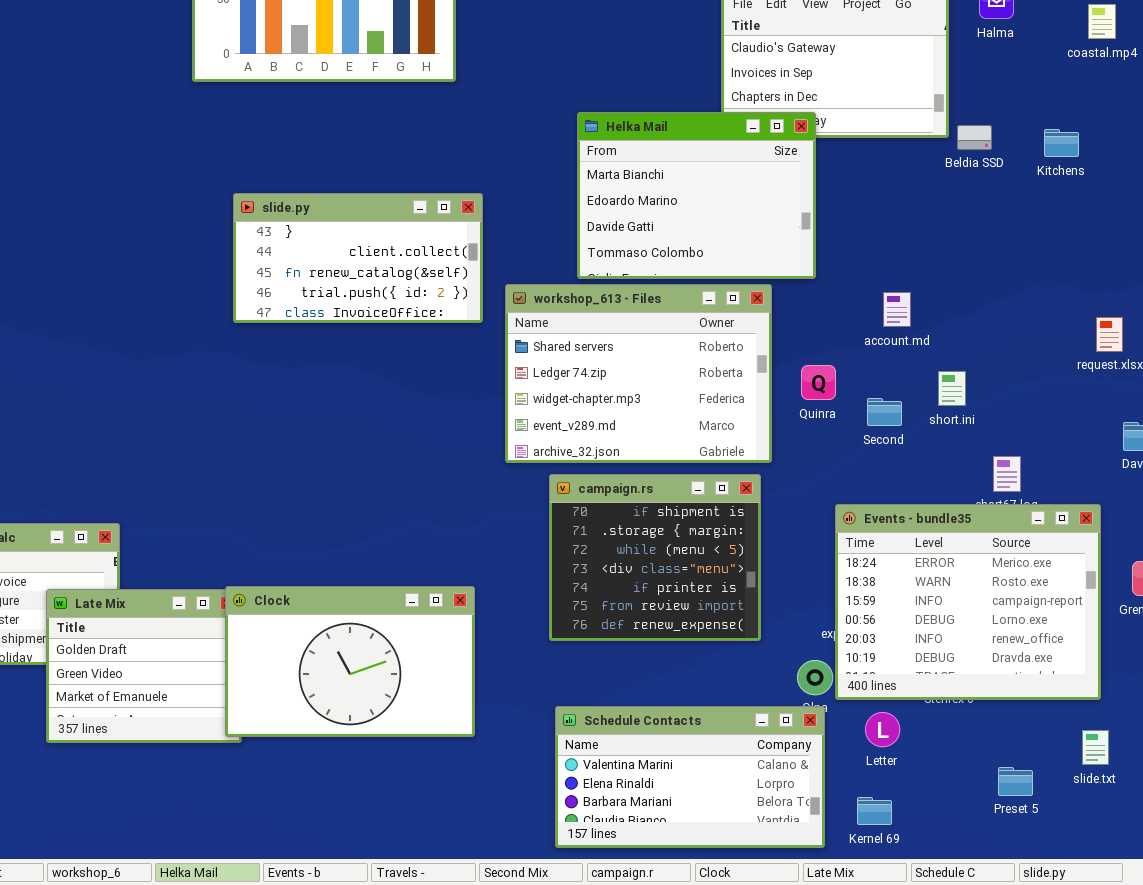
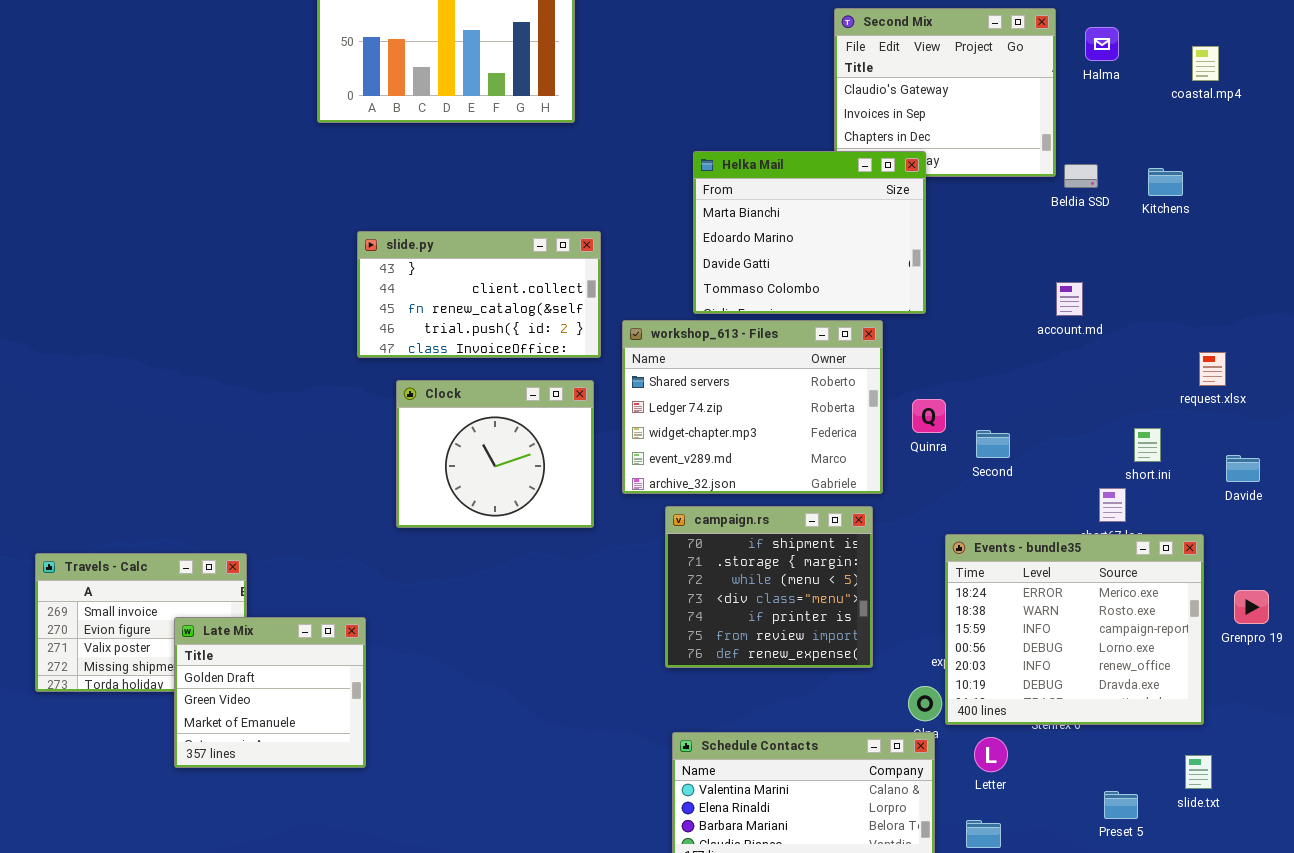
account.md: [883,292,911,327] -> [1056,282,1083,316], moved
short.ini: [938,371,966,406] -> [1134,428,1161,462], moved
Clock: [225,586,475,737] -> [396,380,594,528], moved, resized

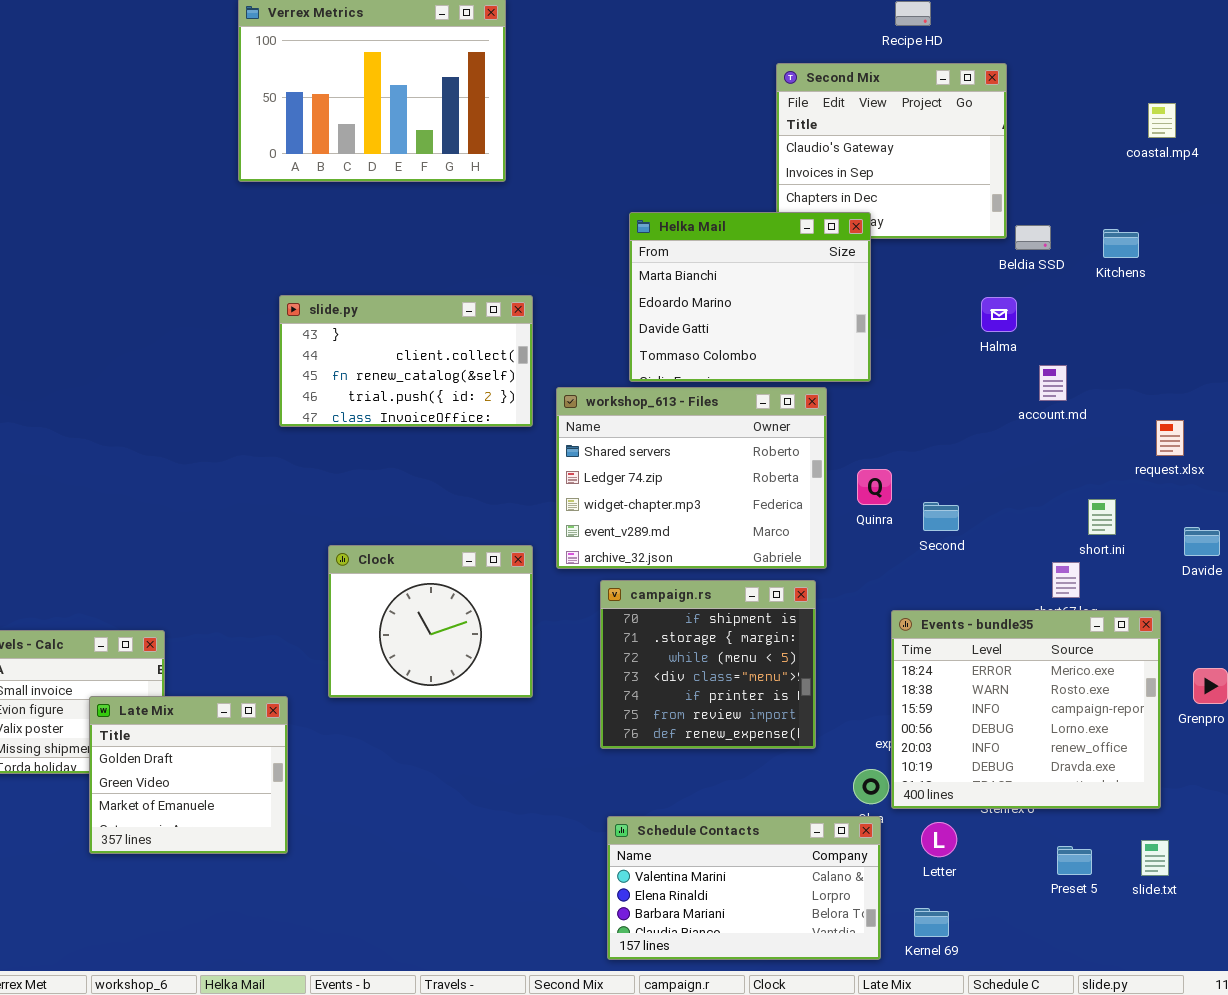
Halma: [1085,27,1119,61] -> [981,297,1017,332], moved
account.md: [1056,282,1083,316] -> [1039,365,1067,401], moved
Clock: [396,380,594,528] -> [328,545,533,698], moved
Preset 5: [1104,791,1138,819] -> [1057,846,1092,875], moved

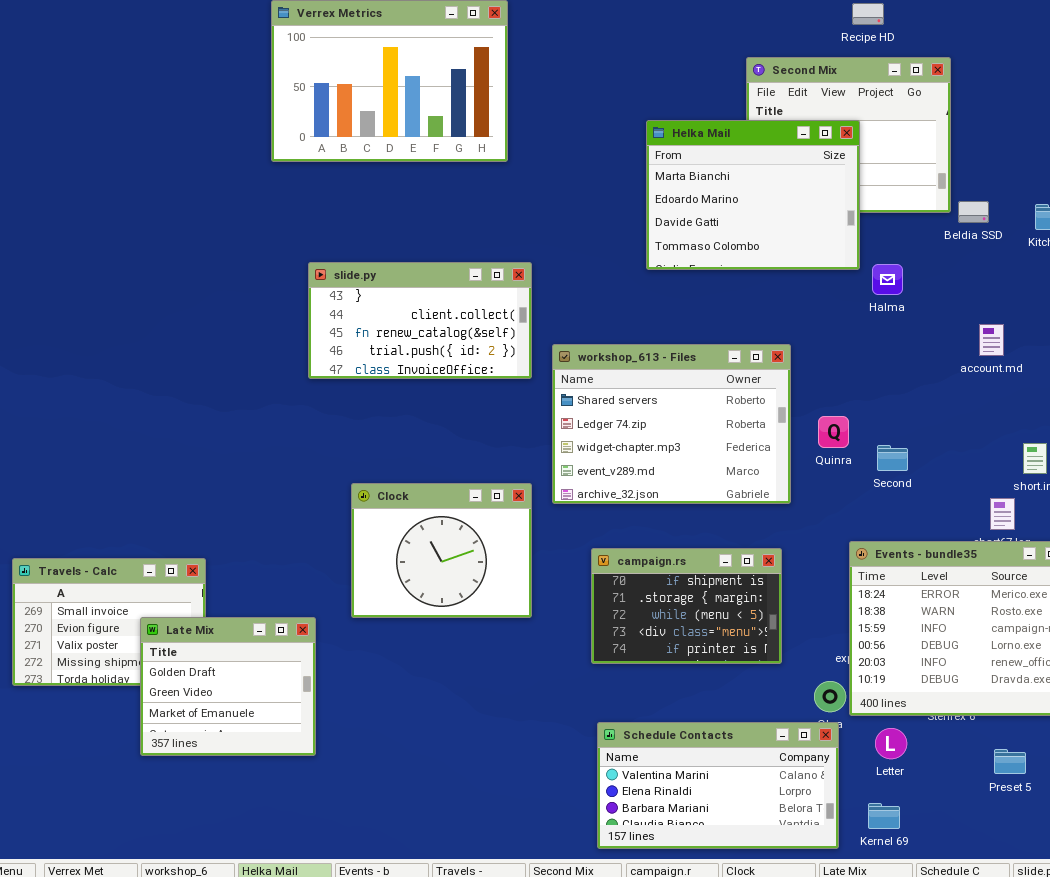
Helka Mail: [629,212,871,382] -> [646,120,860,270], moved
Halma: [981,297,1017,332] -> [872,264,903,295], moved
campaign.rs: [600,580,816,749] -> [591,548,782,664], resized

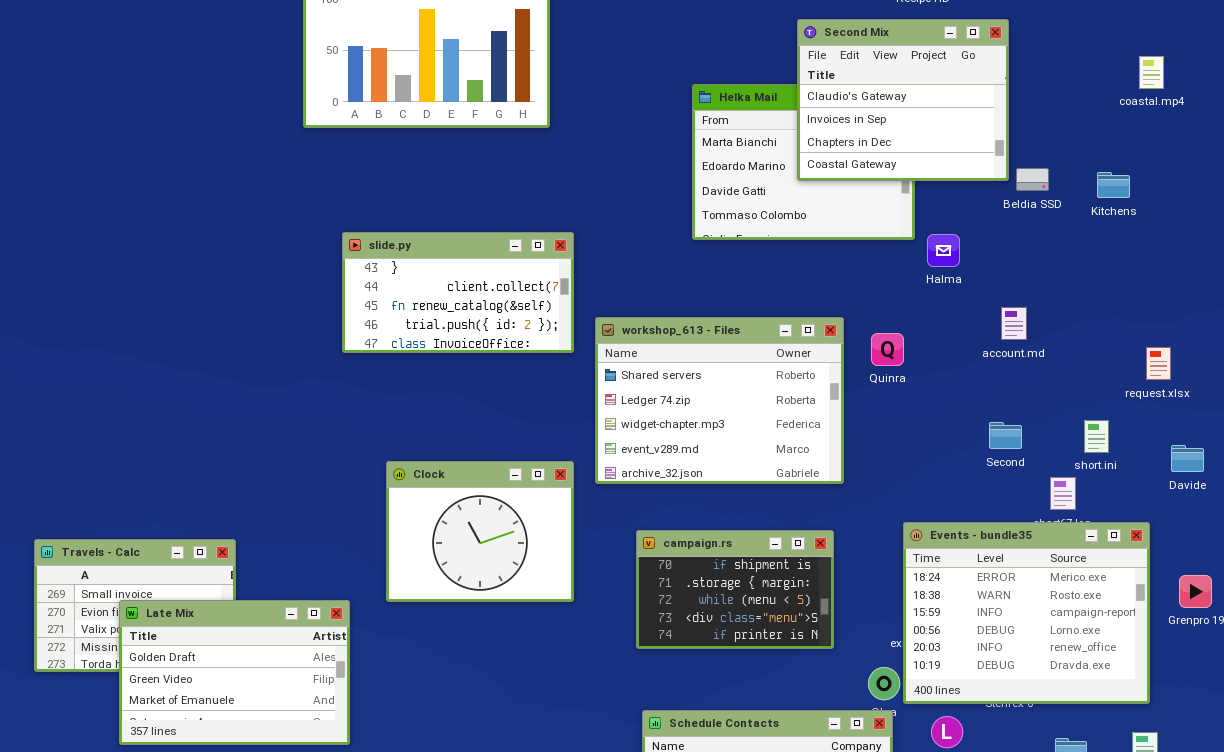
Second Mix: [746,57,951,213] -> [797,19,1009,181], raised
account.md: [979,324,1004,356] -> [1001,307,1027,340], moved
Quinra: [818,416,849,448] -> [871,333,904,366], moved
Second: [877,445,908,471] -> [989,422,1022,449], moved
Late Mix: [140,617,316,756] -> [119,600,350,745], resized

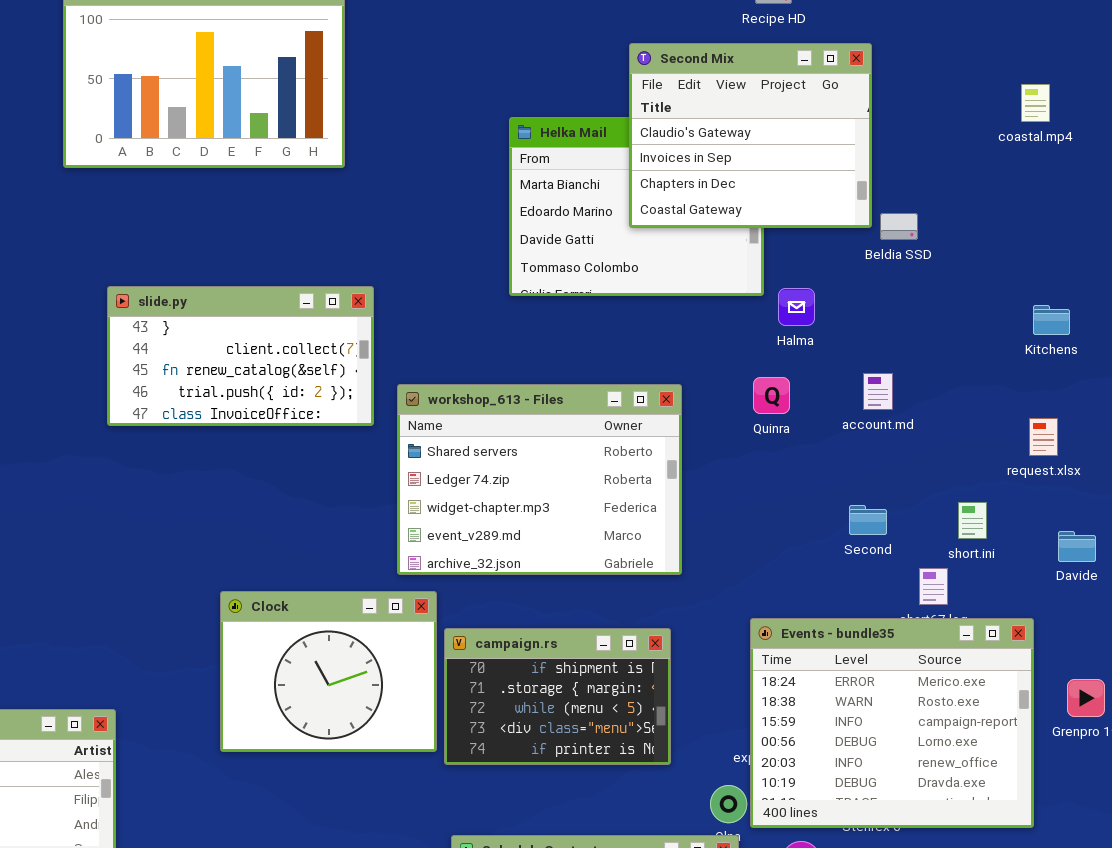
Kitchens: [1097,172,1130,198] -> [1033,305,1070,335], moved
Quinra: [871,333,904,366] -> [753,377,790,414], moved
Clock: [386,461,574,602] -> [220,591,437,752], moved

